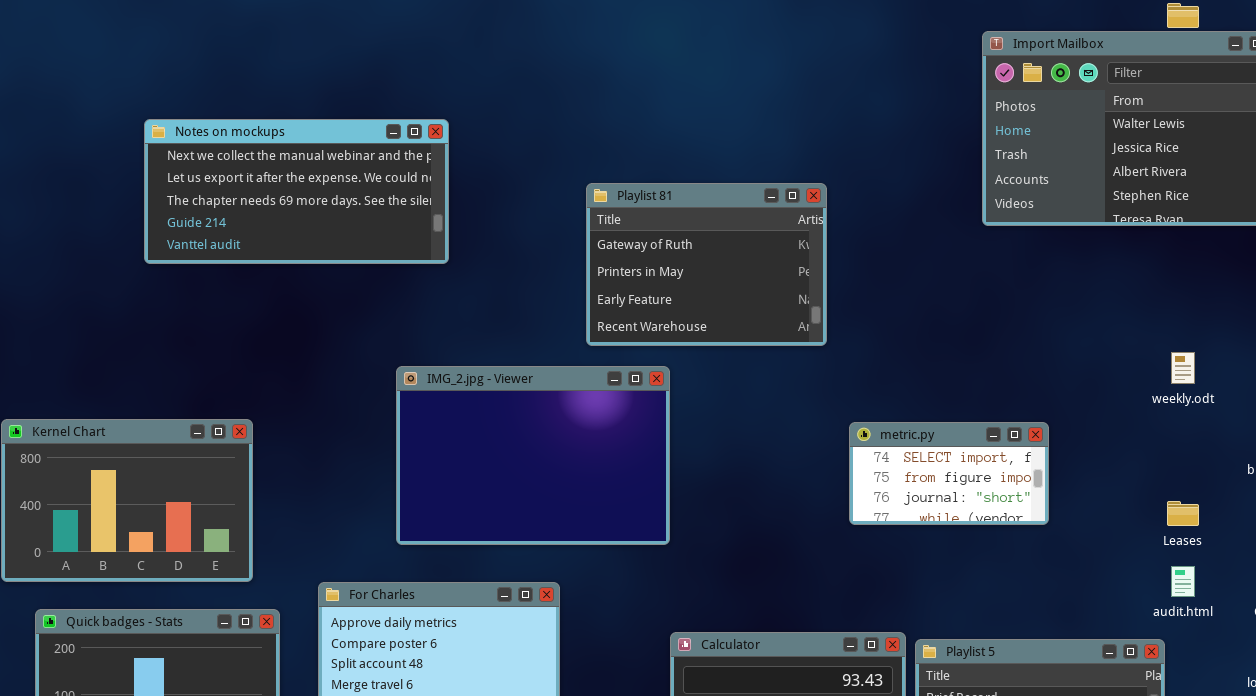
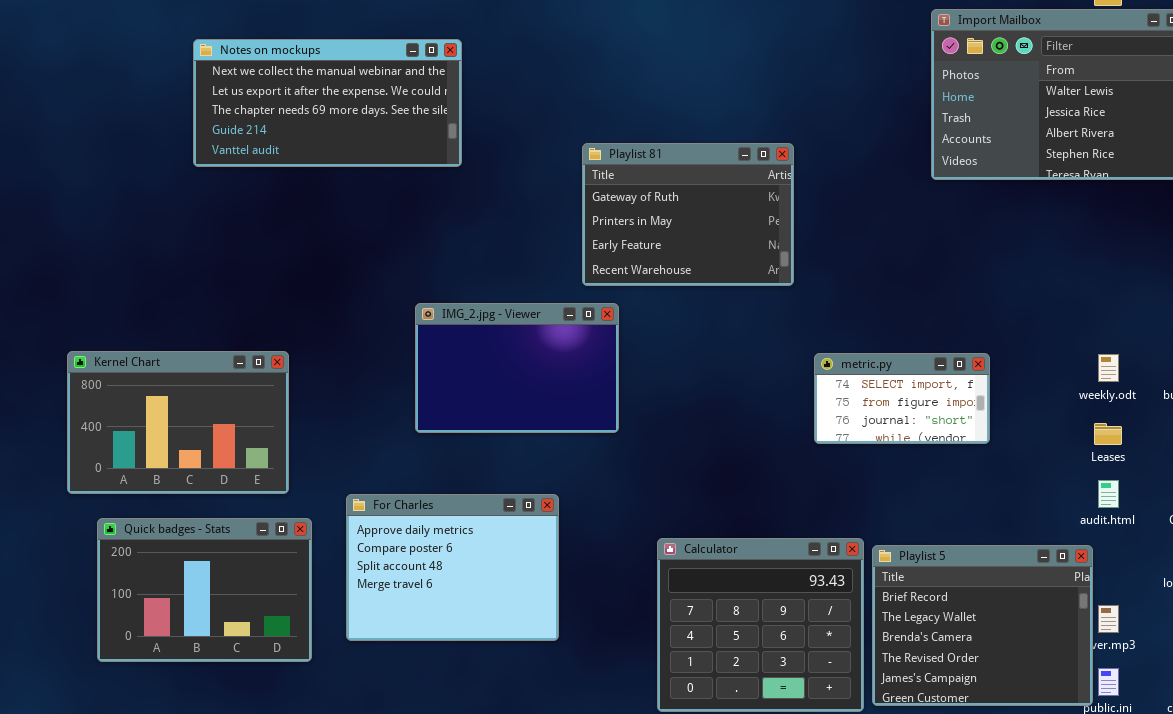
Notes on mockups: [144,119,449,264] -> [193,39,462,167], moved
weekly.odt: [1171,352,1195,384] -> [1098,354,1119,382], moved
IMG_2.jpg - Viewer: [396,366,670,545] -> [415,303,619,433], resized

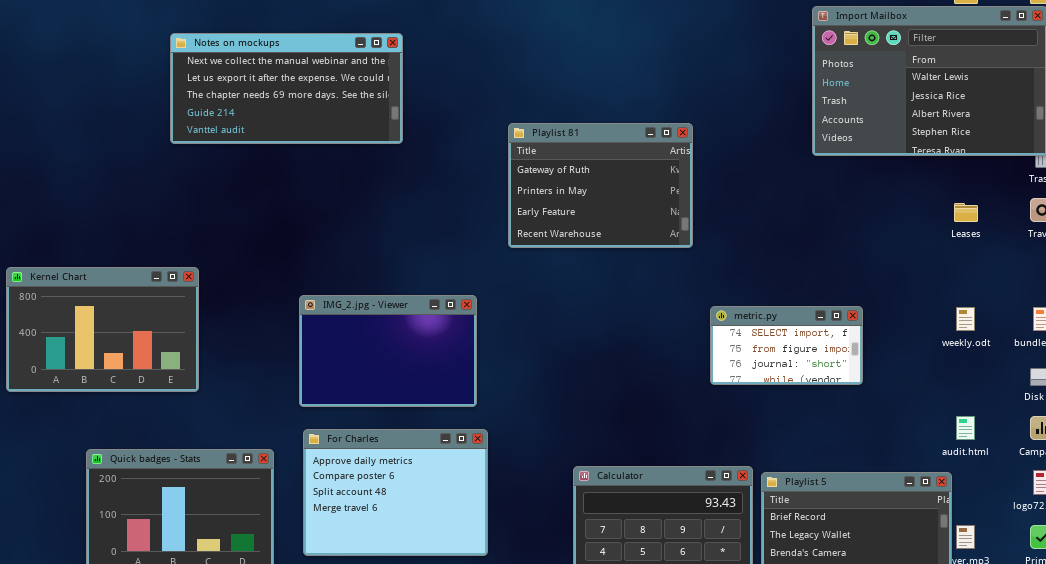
IMG_2.jpg - Viewer: [415,303,619,433] -> [299,295,477,407], moved
Kernel Chart: [67,351,289,494] -> [6,267,199,392], moved
Leases: [1094,423,1122,445] -> [954,203,978,222], moved

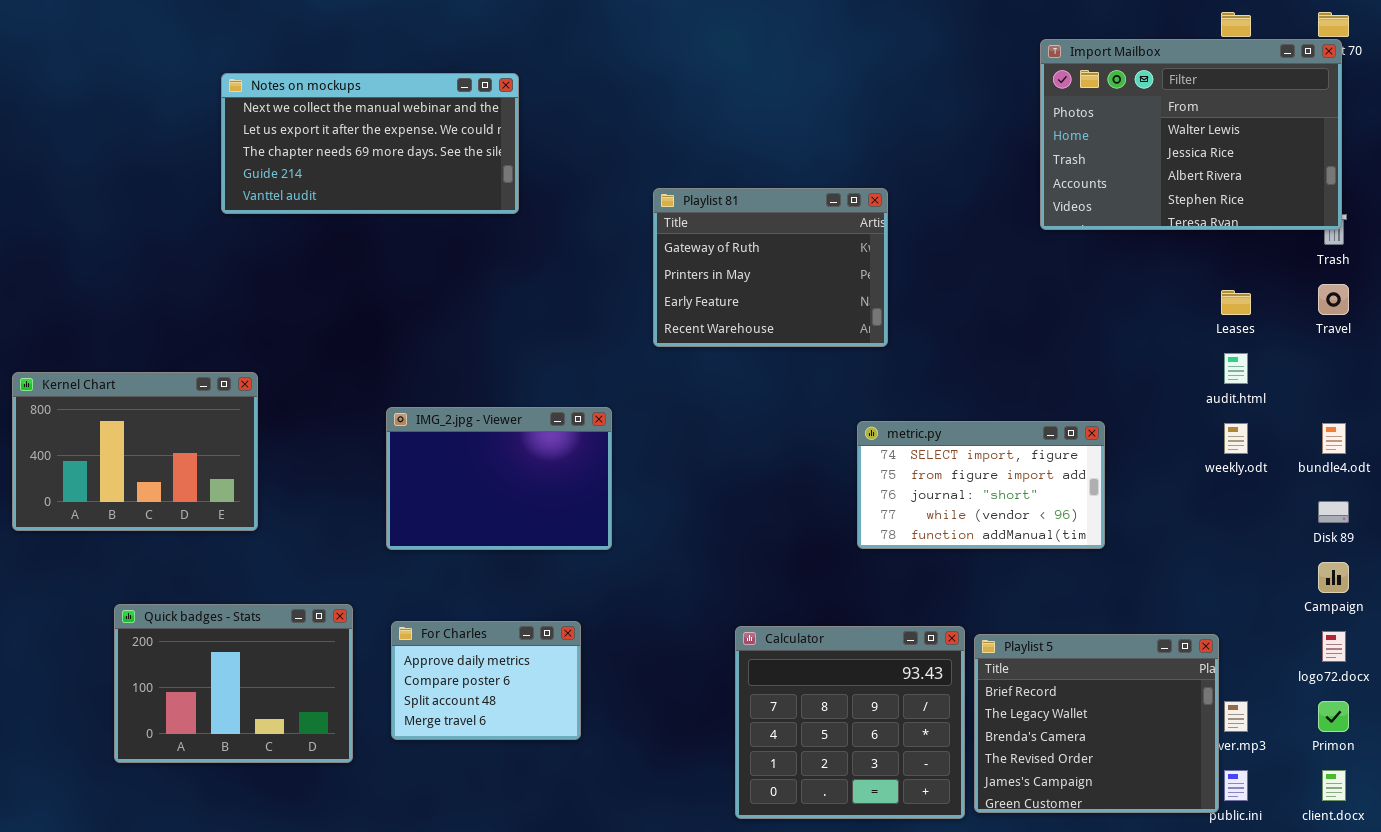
metric.py: [710,306,863,385] -> [857,421,1105,549], resized
audit.html: [956,416,975,440] -> [1224,353,1248,384], moved
For Charles: [303,429,488,556] -> [391,621,581,740], resized

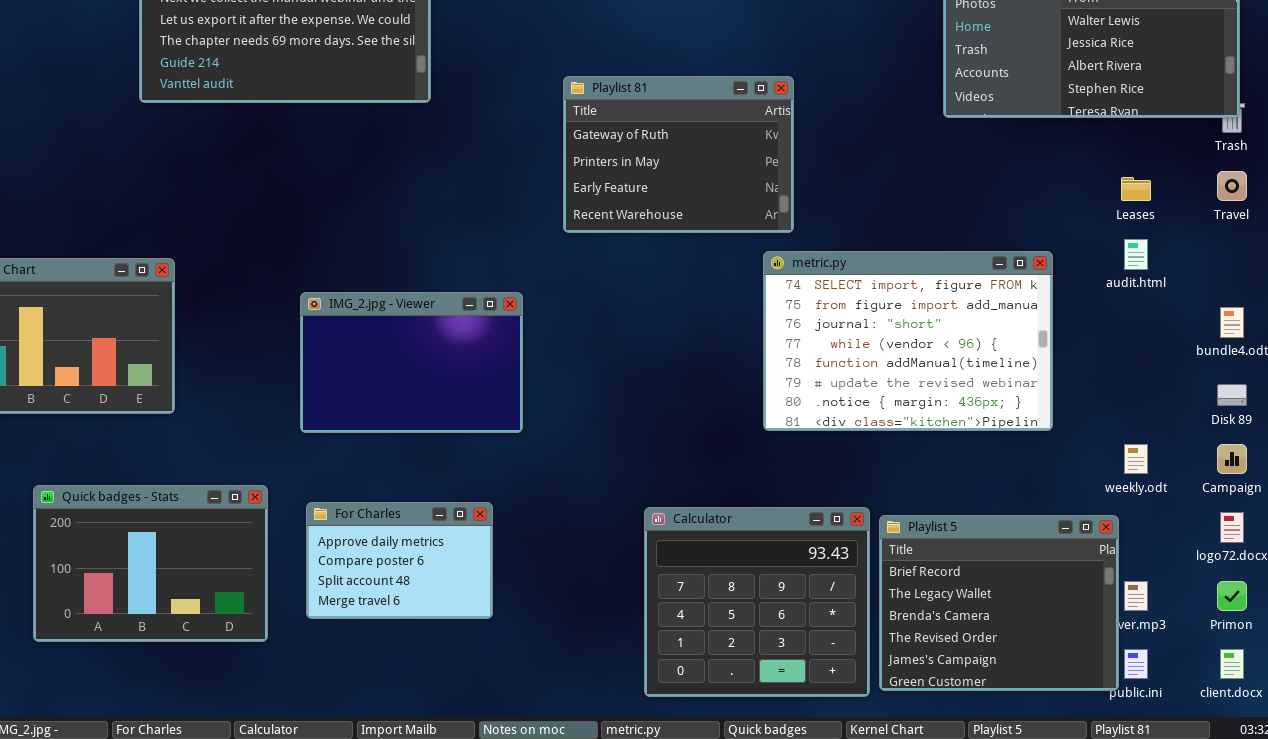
metric.py: [857,421,1105,549] -> [763,251,1053,431], resized
weekly.odt: [1224,423,1248,454] -> [1124,444,1148,474], moved

